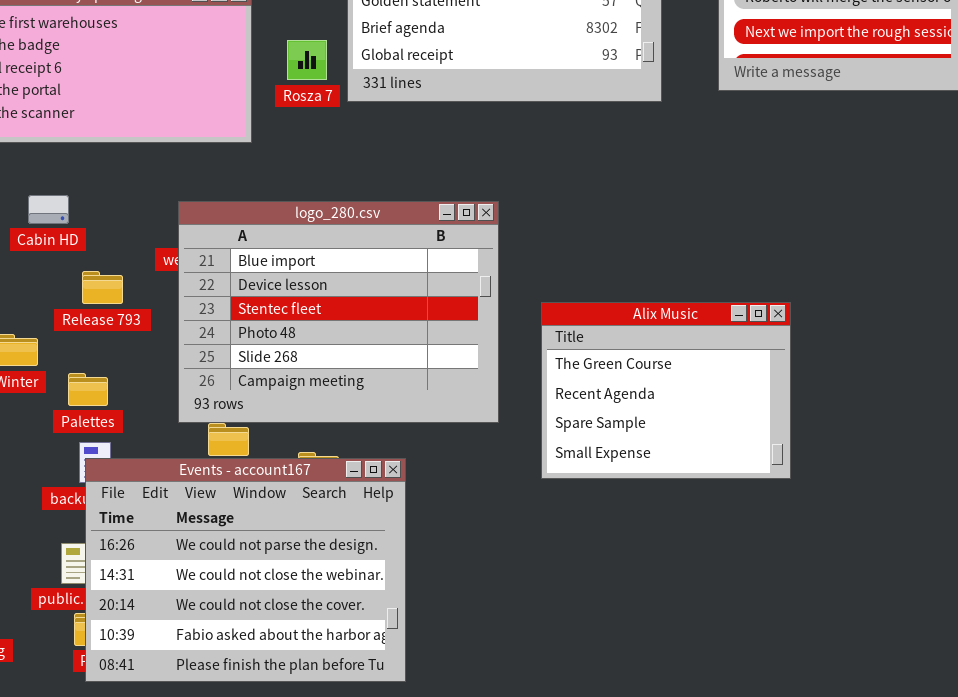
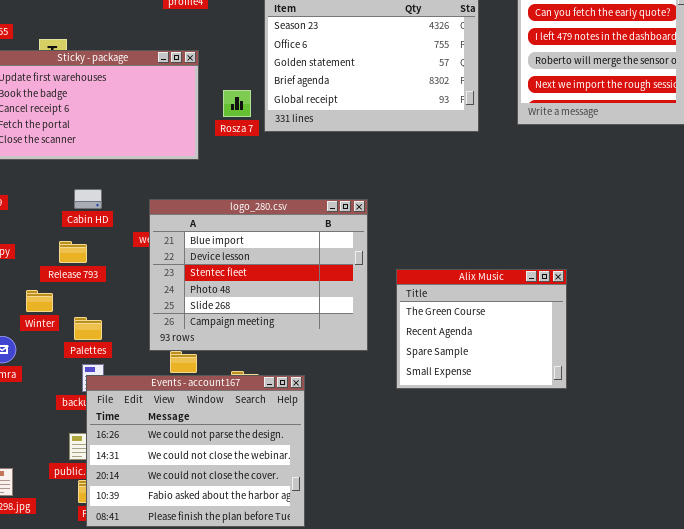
Cabin HD: [28,195,69,224] -> [74,189,102,209], moved
Release 793: [82,271,123,304] -> [59,241,87,263], moved

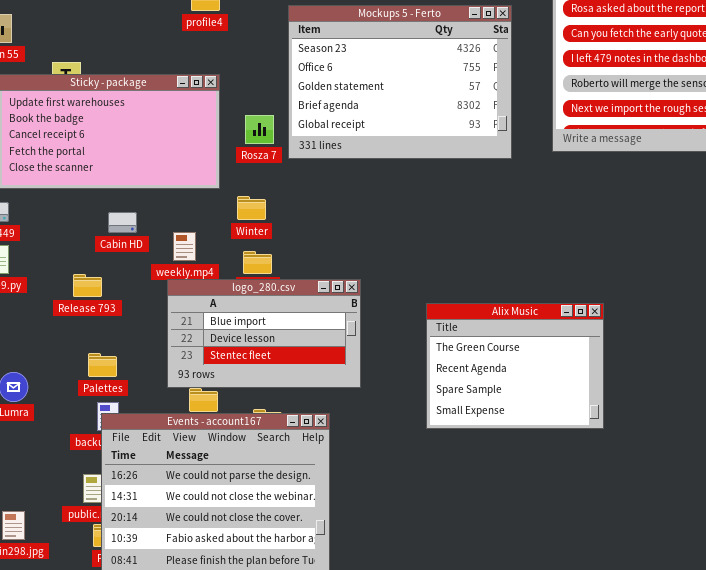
Cabin HD: [74,189,102,209] -> [108,212,137,233], moved
logo_280.csv: [149,199,368,351] -> [167,279,361,388], resized
Winter: [26,290,53,312] -> [237,196,266,220], moved

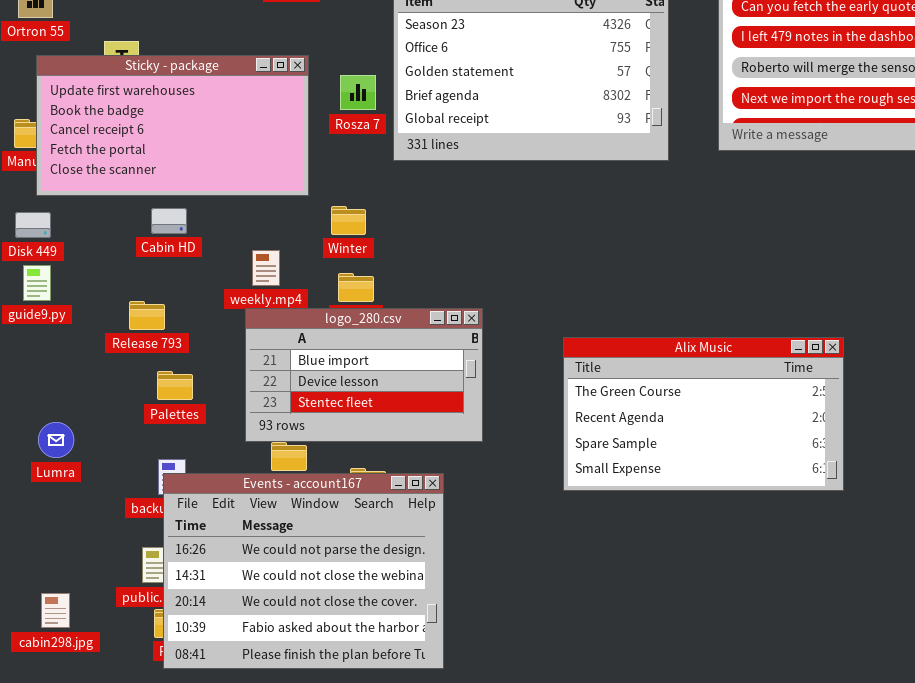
Rosza 7: [245,115,274,144] -> [340,75,376,110], moved
Cabin HD: [108,212,137,233] -> [151,208,187,234], moved
Alix Music: [426,303,604,429] -> [563,337,844,491], resized
Palettes: [88,353,117,377] -> [157,371,193,400], moved

